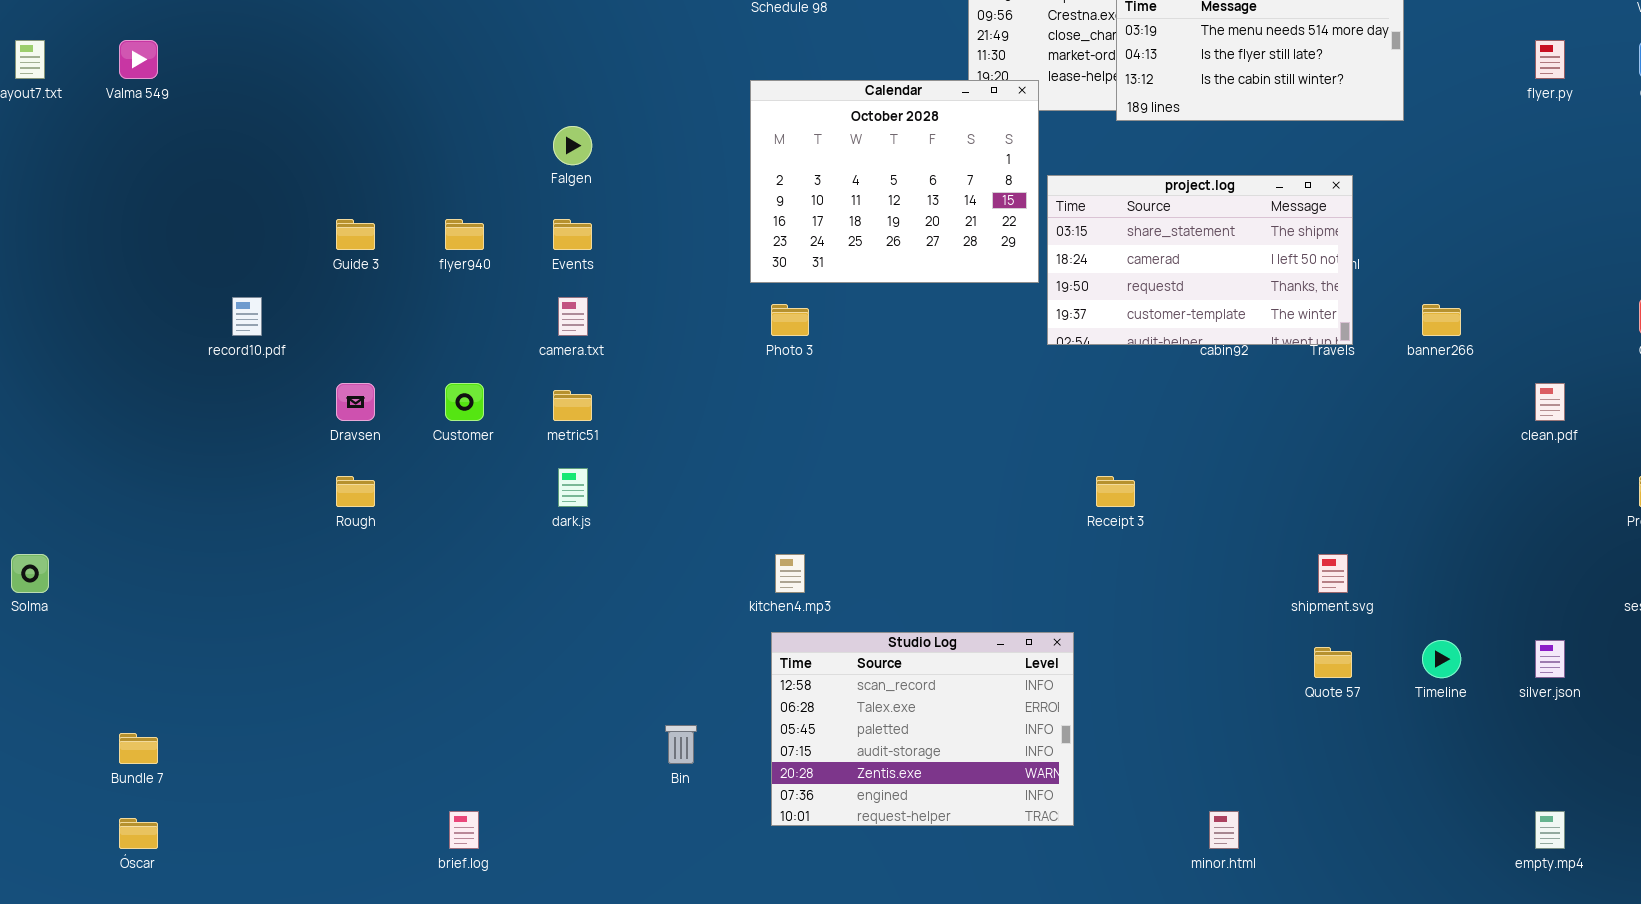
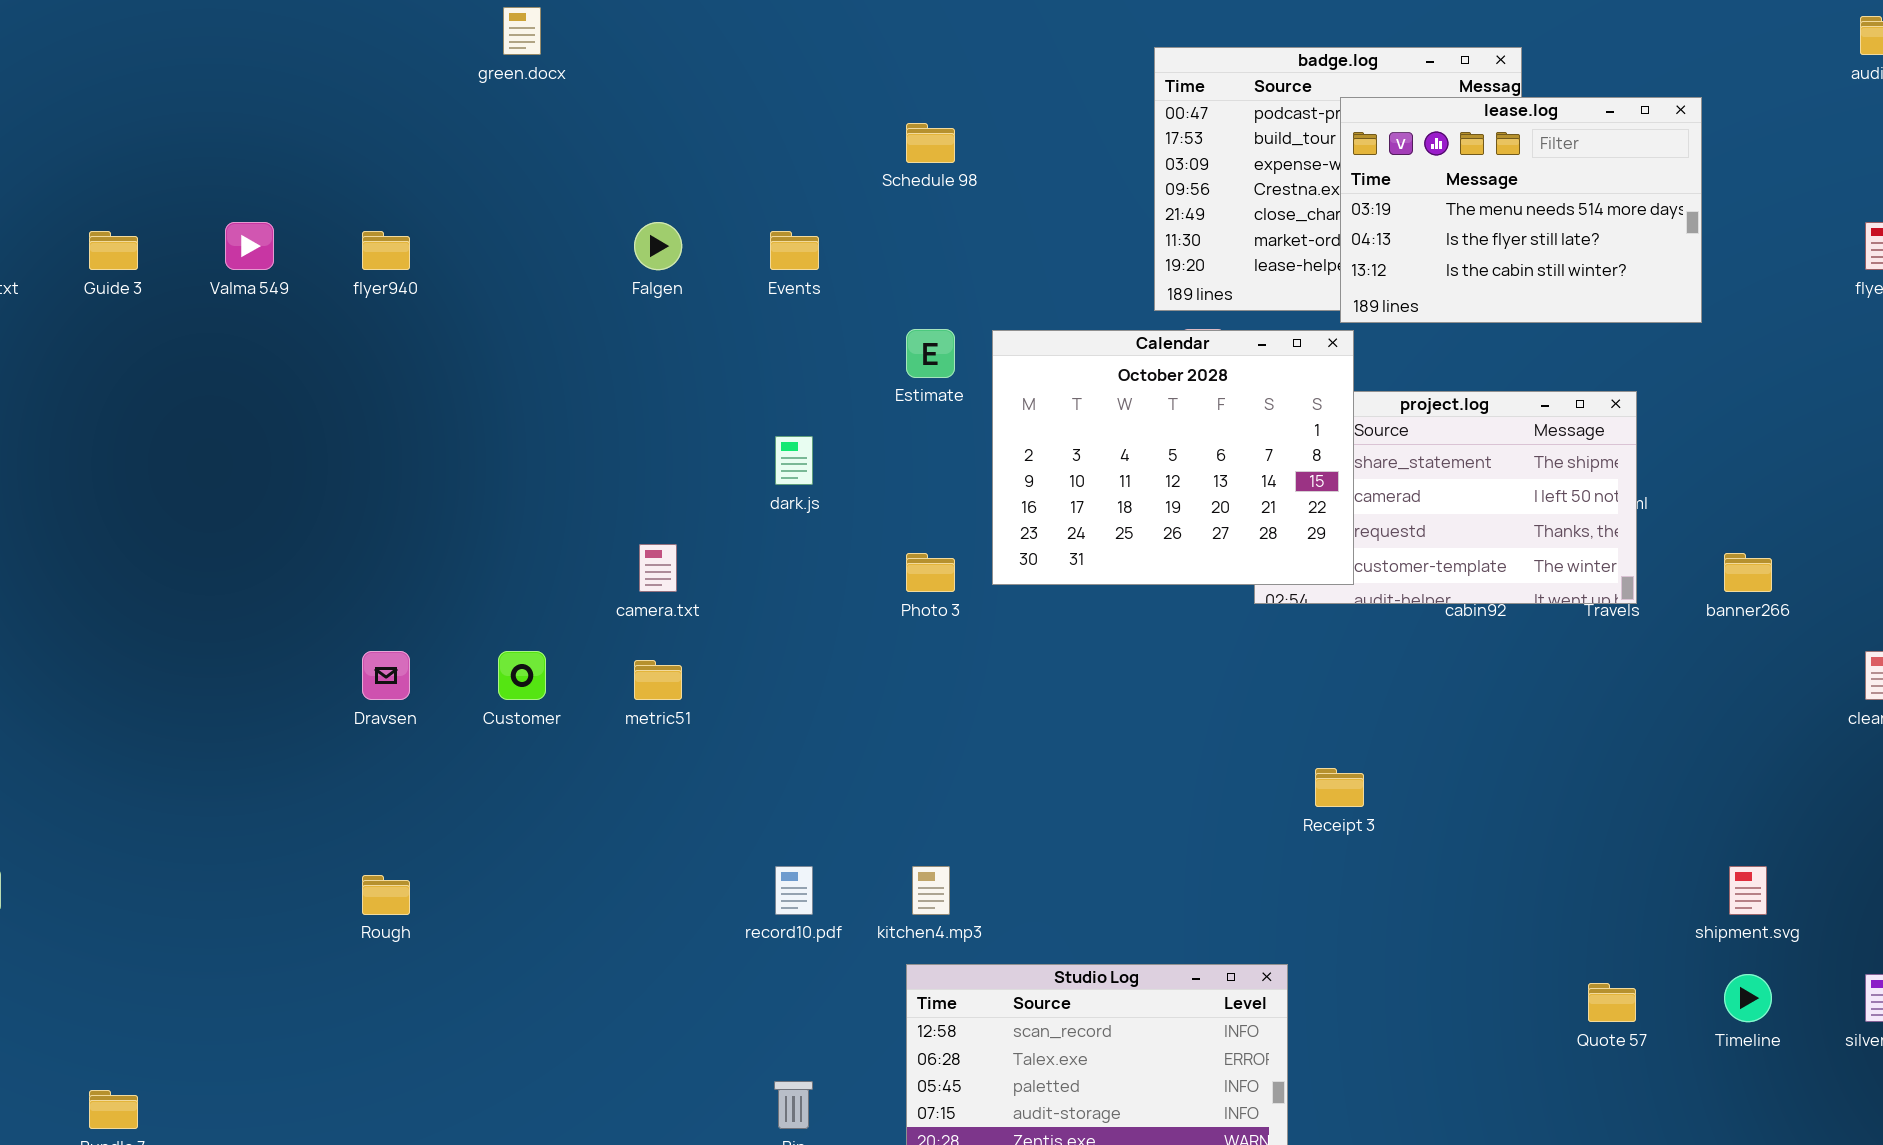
Valma 549: [119,40,158,79] -> [225,222,274,270], moved
Calendar: [750,80,1039,283] -> [992,330,1354,585], moved
Falgen: [553,126,592,165] -> [634,222,682,270], moved
Guide 3: [336,219,375,250] -> [89,231,138,270], moved
flyer940: [445,219,484,250] -> [362,231,410,270], moved
Events: [553,219,592,250] -> [770,231,819,270], moved
record10.pdf: [232,297,262,336] -> [775,866,813,915], moved
dark.js: [558,468,588,507] -> [775,436,813,485], moved
Rough: [336,476,375,507] -> [362,875,410,915], moved
shipment.svg: [1318,554,1348,593] -> [1729,866,1767,915], moved

